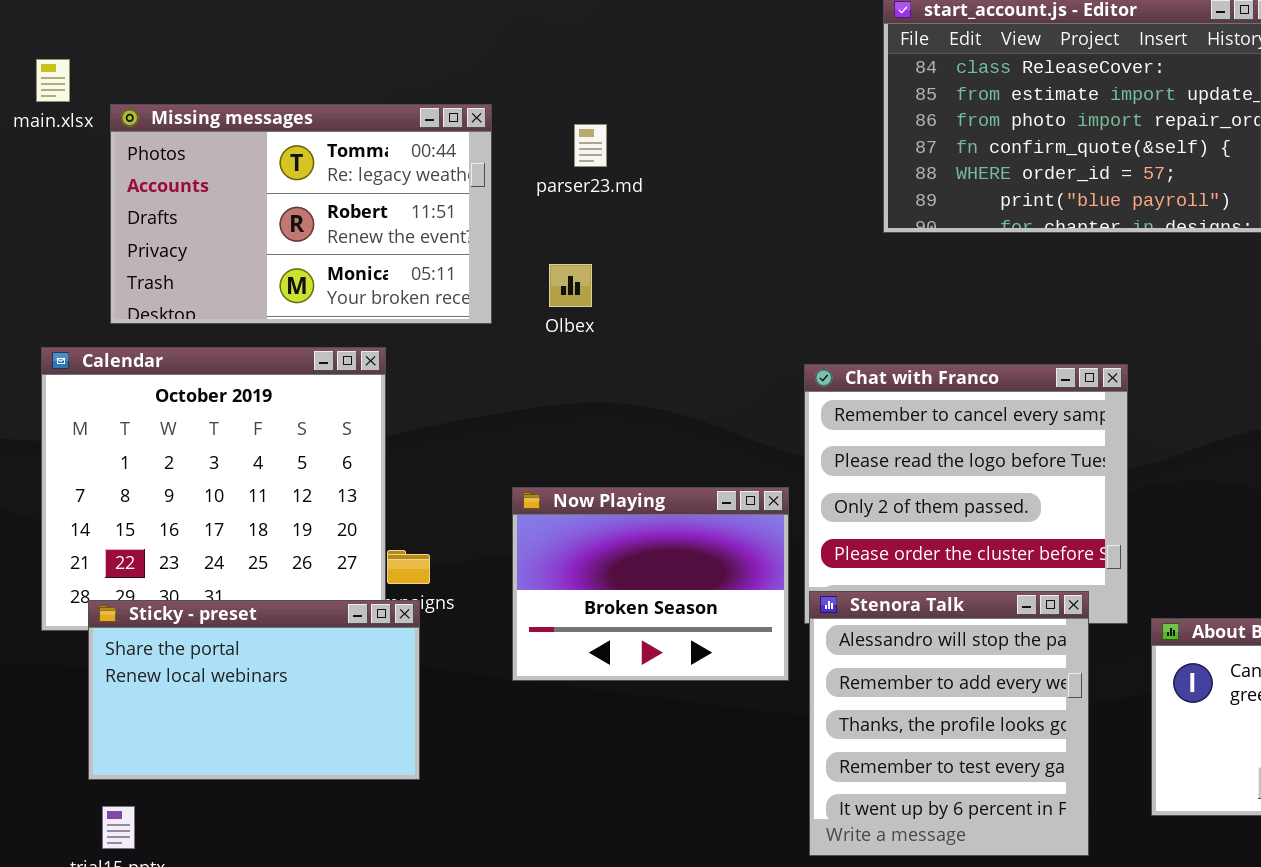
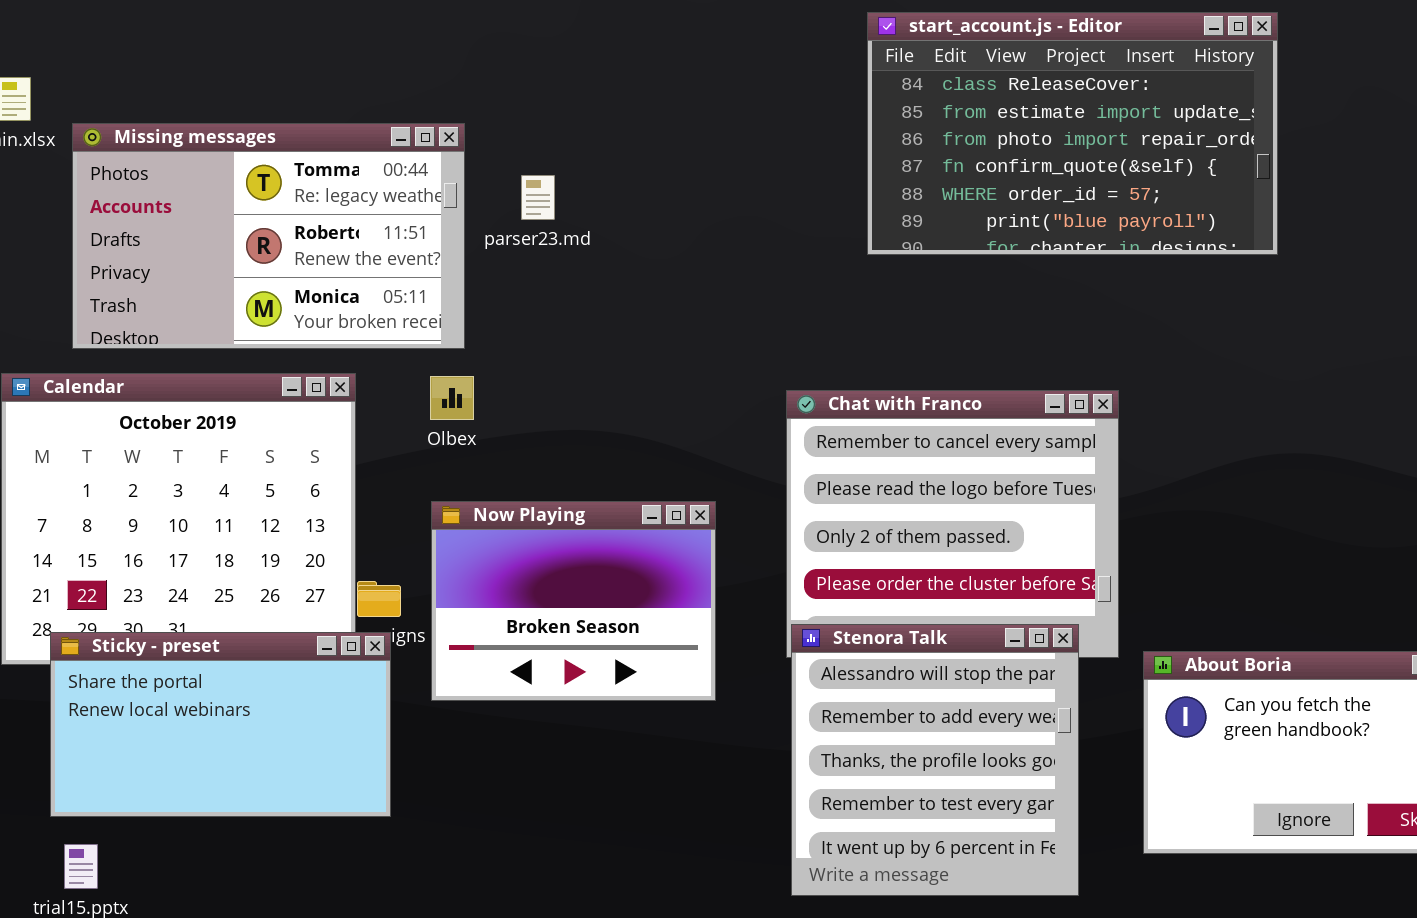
parser23.md: [574,124,607,167] -> [521,175,555,220], moved
Olbex: [549,264,592,307] -> [430,376,474,420], moved
Now Playing: [512,487,789,681] -> [431,501,716,701], moved

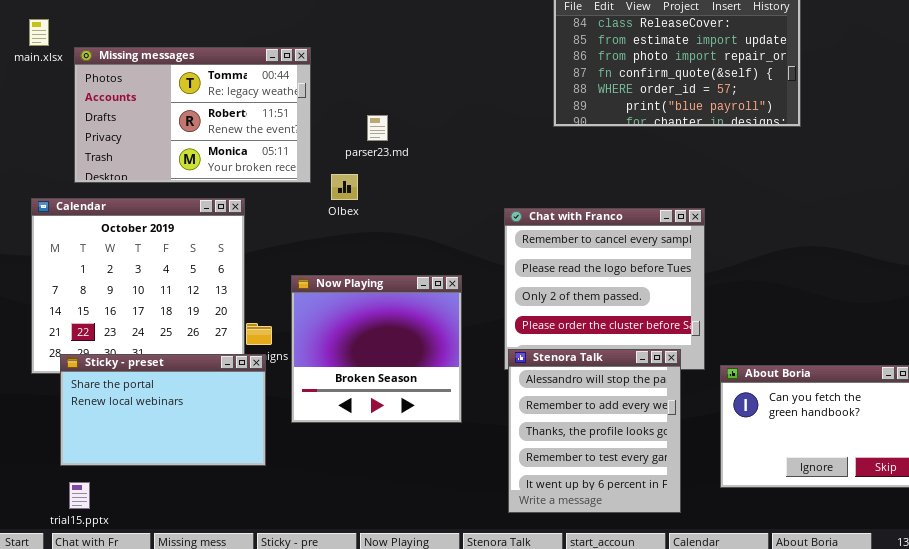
parser23.md: [521,175,555,220] -> [367,115,388,141], moved
Olbex: [430,376,474,420] -> [331,174,358,200], moved
Now Playing: [431,501,716,701] -> [291,275,462,423], resized

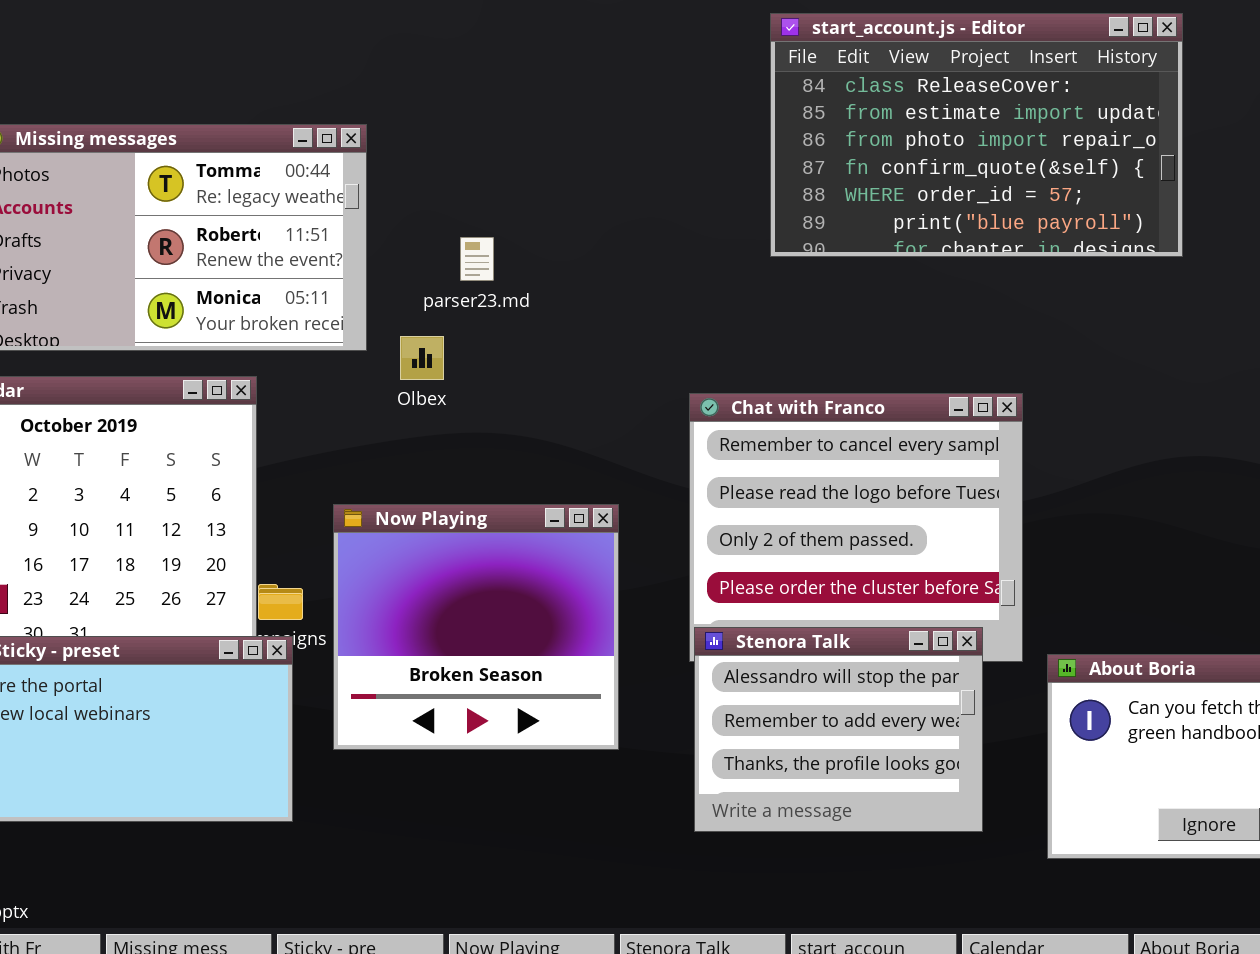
Stenora Talk: [508,349,681,513] -> [694,627,983,832], resized

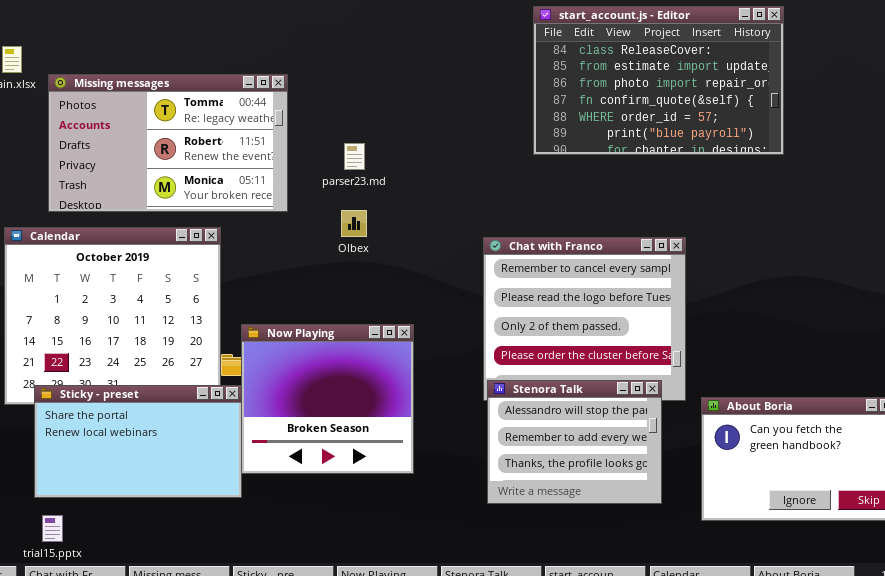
Olbex: [400,336,444,380] -> [341,210,367,237], moved
Now Playing: [333,504,619,750] -> [241,324,414,474], moved

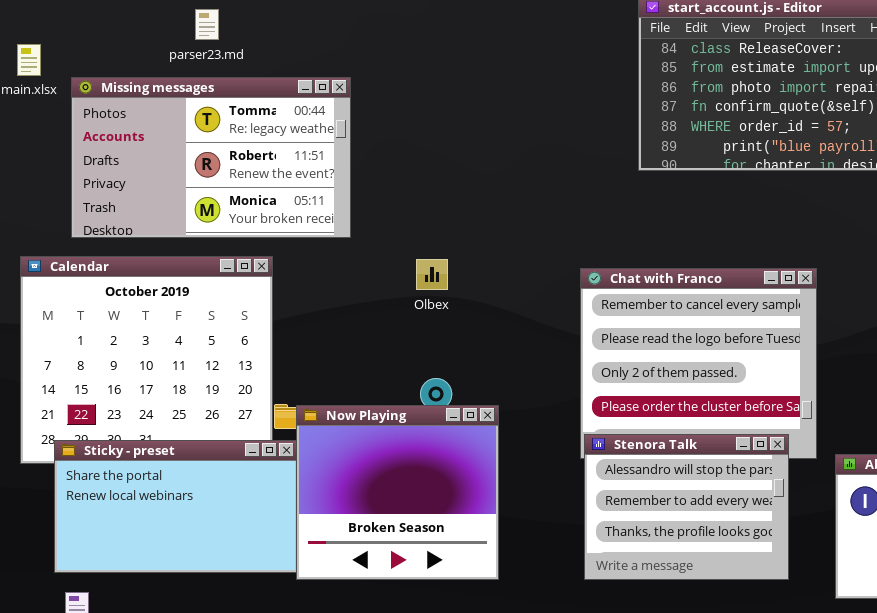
parser23.md: [344,143,365,170] -> [195,9,219,40], moved
Olbex: [341,210,367,237] -> [416,259,448,290], moved
Now Playing: [241,324,414,474] -> [296,405,499,580], moved

